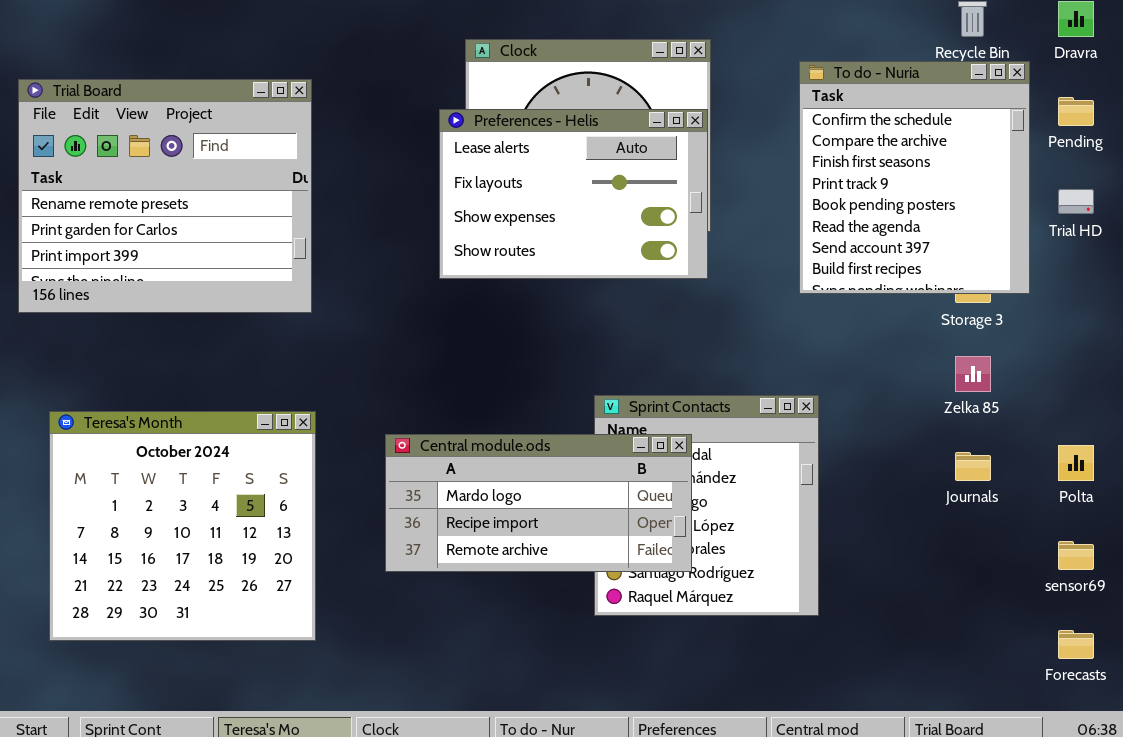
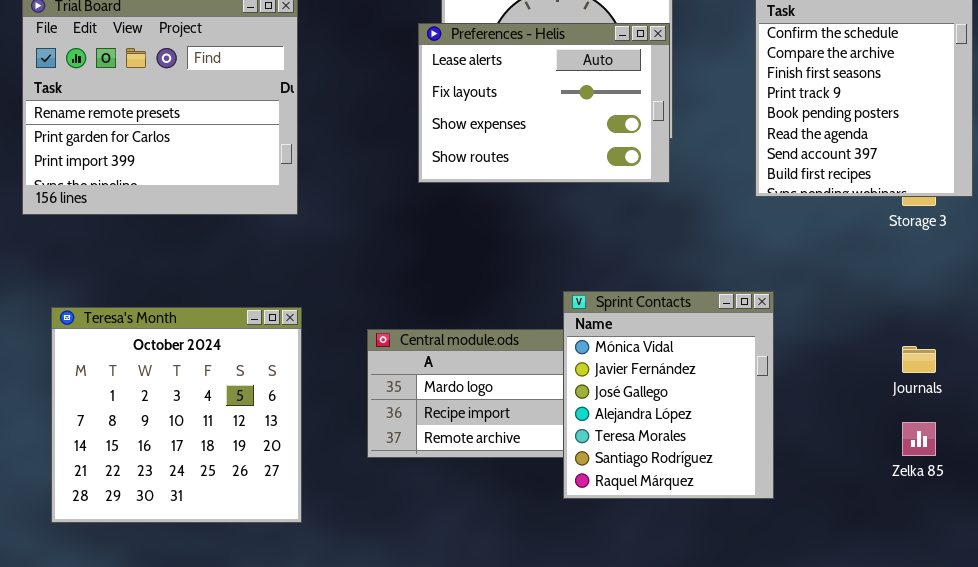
Zelka 85: [955,356,991,392] -> [902,422,936,456], moved
Sprint Contacts: [594,395,819,616] -> [563,291,774,499], raised

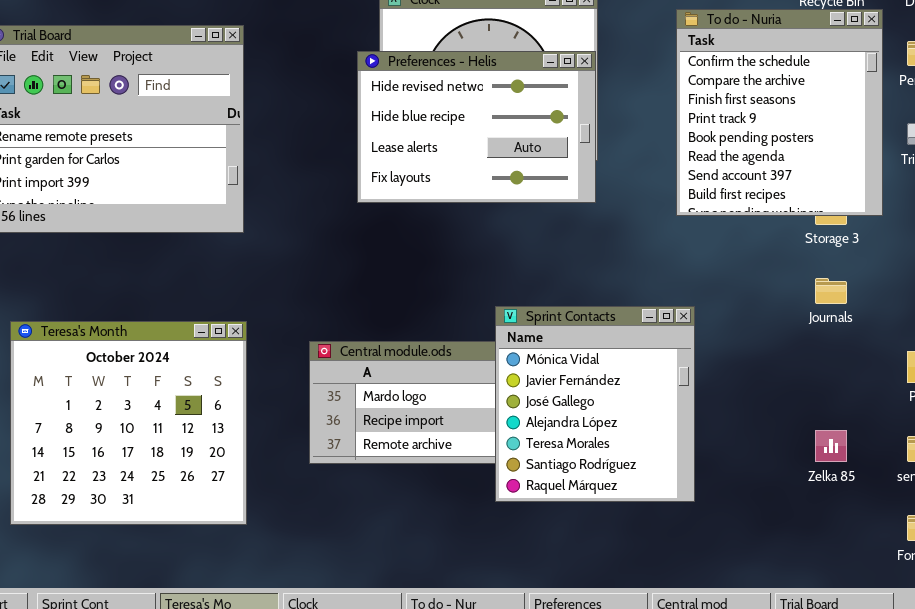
Preferences - Helis: [418,23,670,183] -> [357,51,596,203], scrolled up 2 rows
Journals: [902,346,936,373] -> [815,278,847,304], moved

